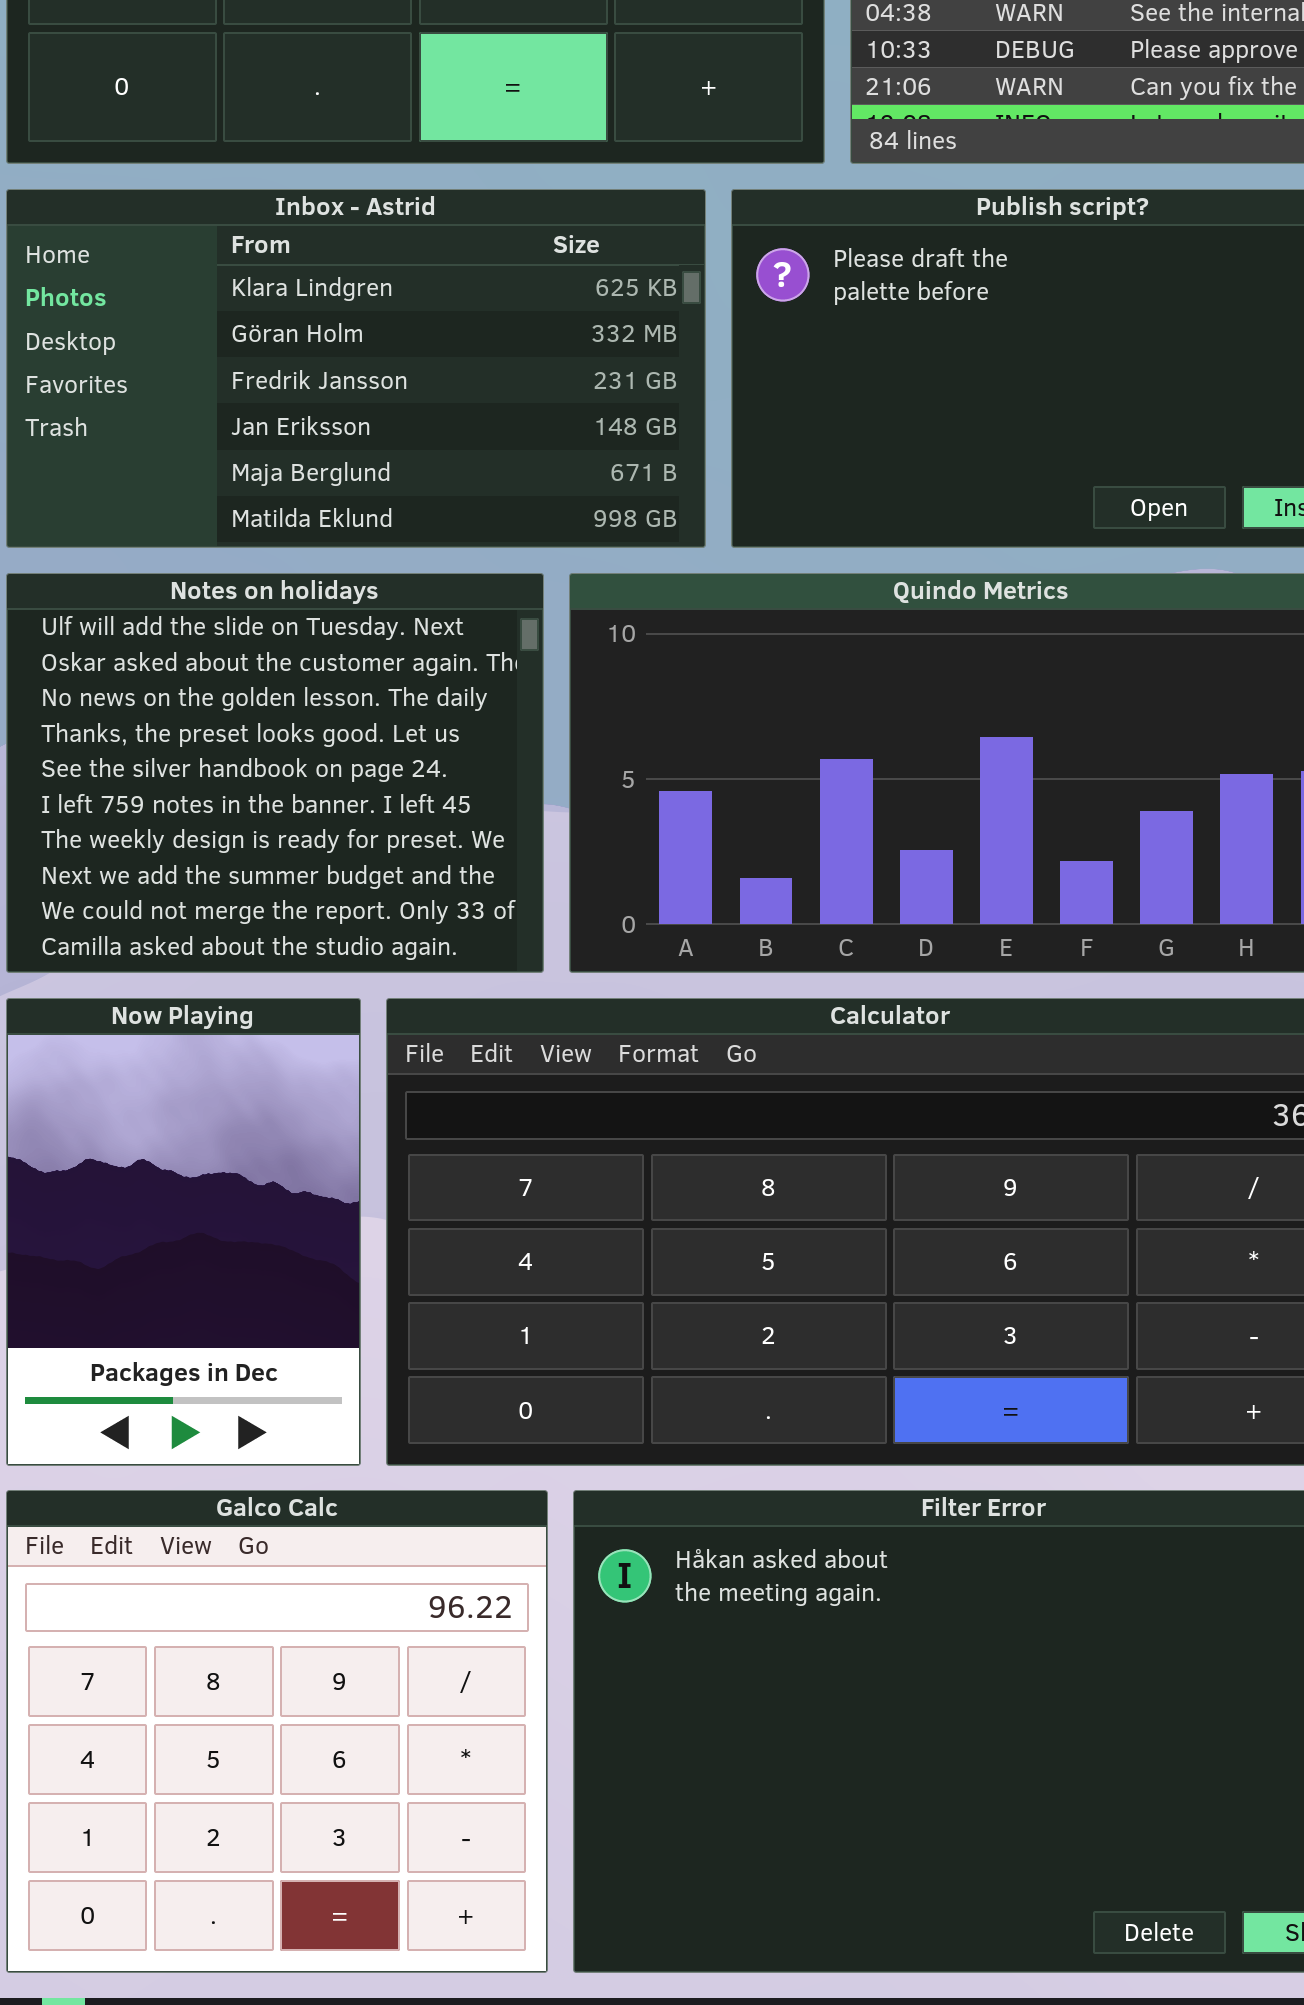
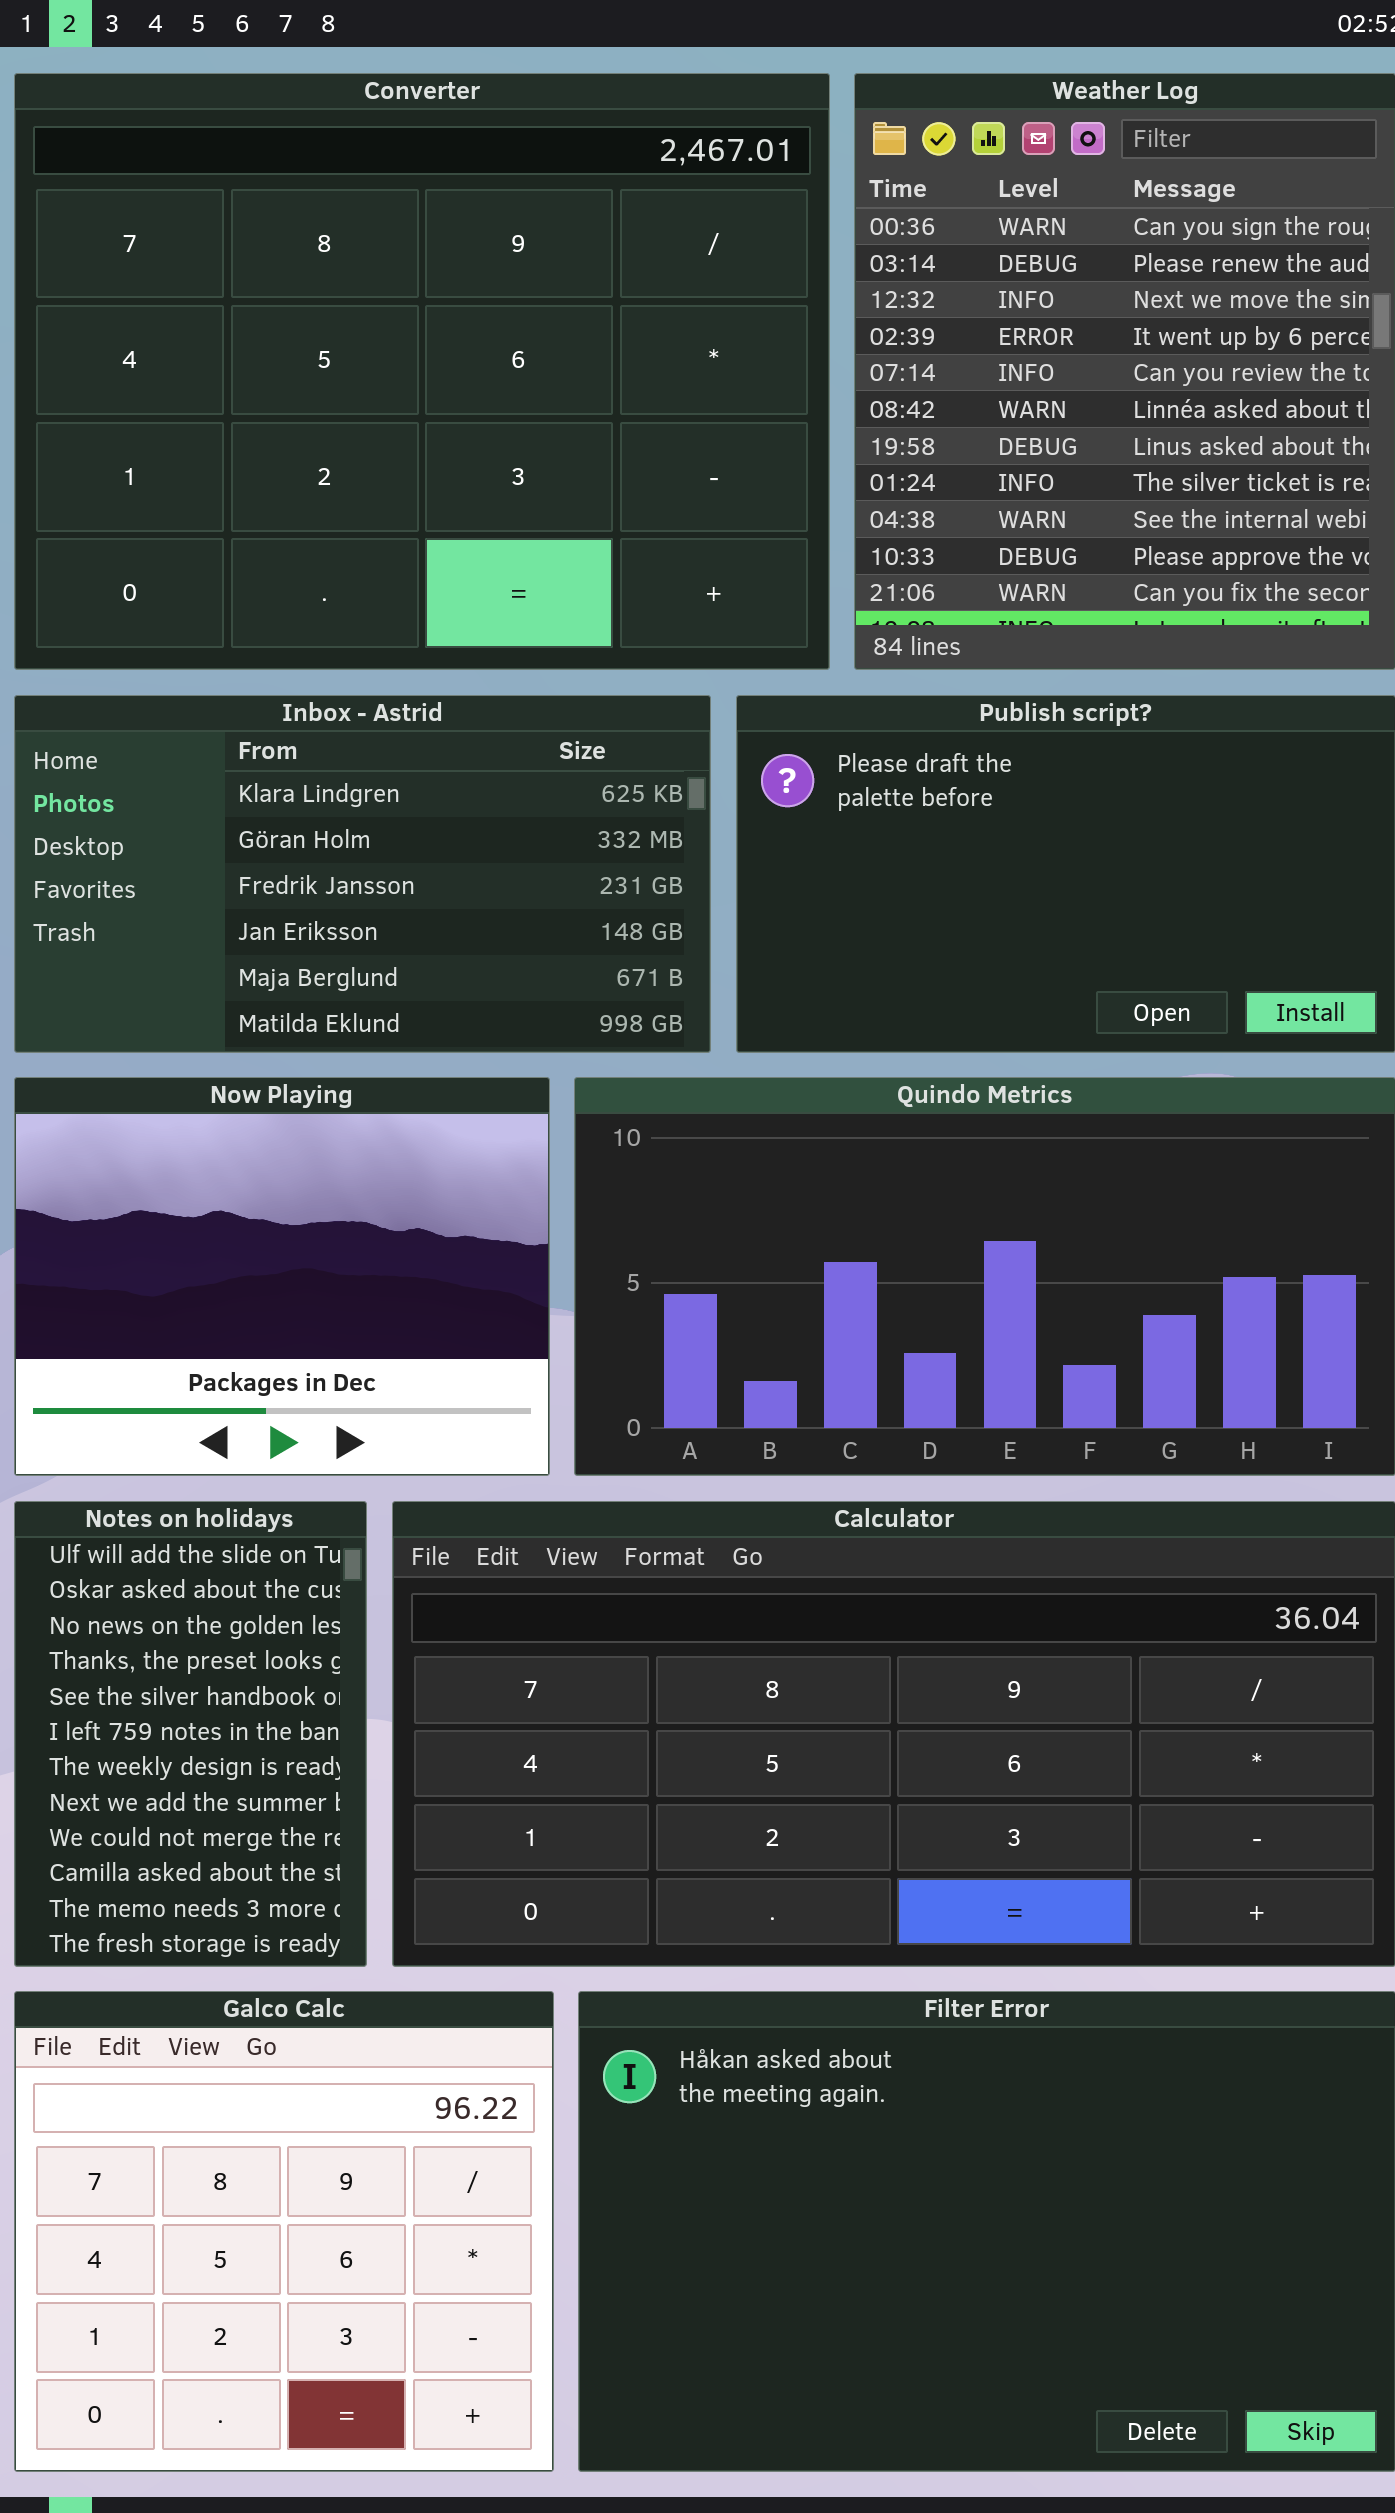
Notes on holidays: [6,573,544,973] -> [14,1501,367,1967], moved, resized
Now Playing: [6,998,361,1466] -> [14,1077,550,1476], moved, resized

